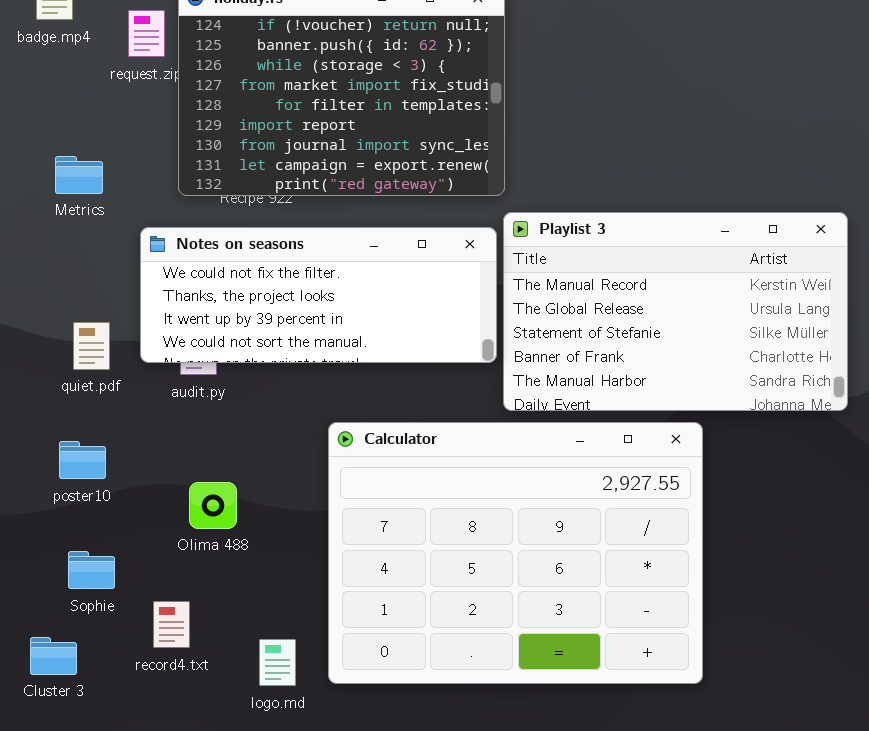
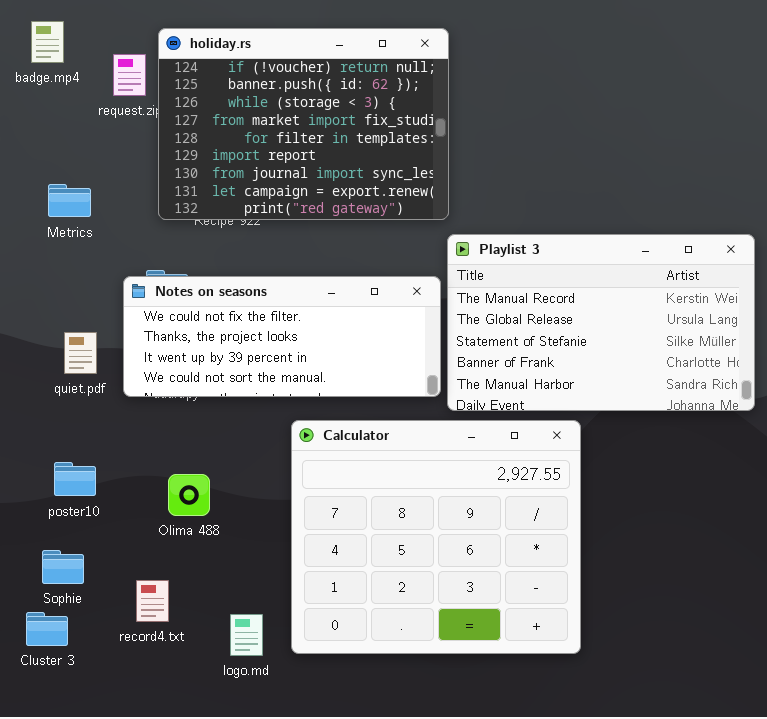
Notes on seasons: [140,227,497,363] -> [123,276,441,397], moved
Calculator: [328,422,703,684] -> [291,420,581,654], resized
poster10: [59,441,106,479] -> [54,462,96,496], moved
Sophie: [68,551,115,589] -> [42,550,84,584], moved

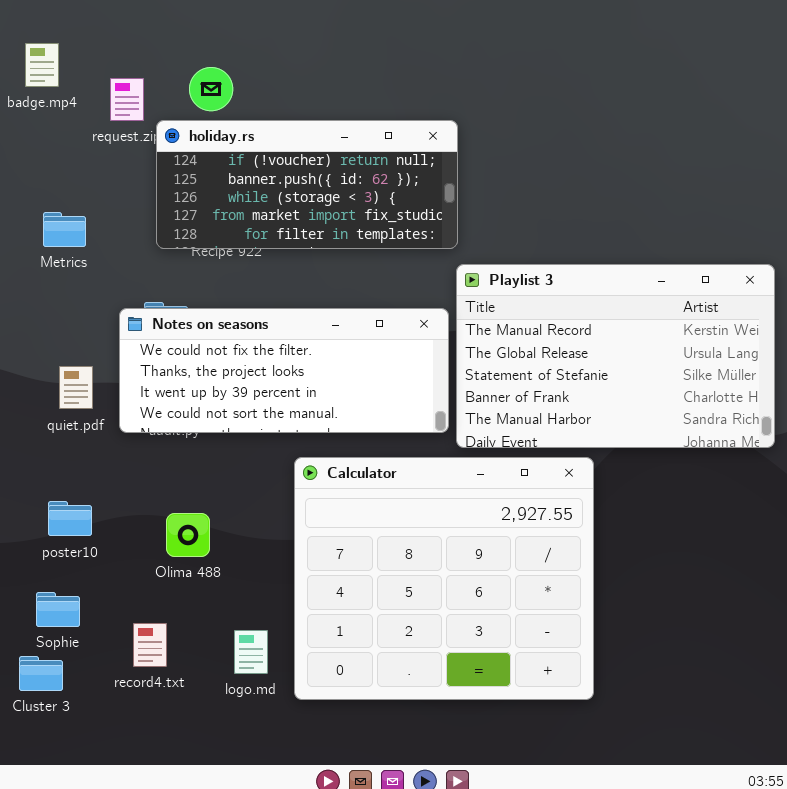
holiday.rs: [158,28,449,220] -> [156,120,458,249], resized
logo.md: [230,614,263,656] -> [234,630,268,674], moved

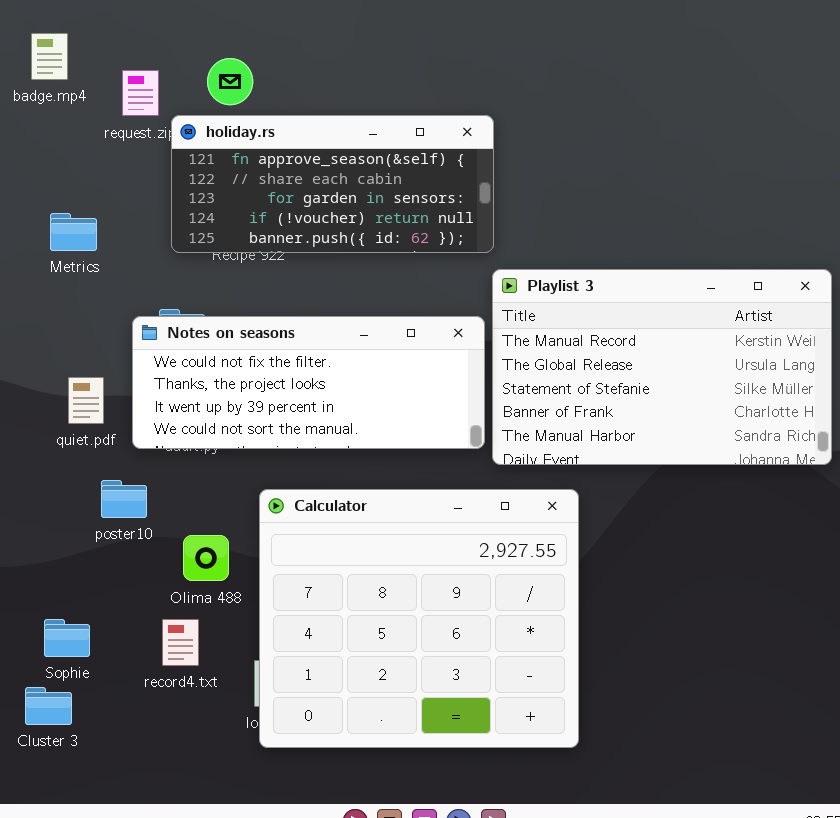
holiday.rs: [156,120,458,249] -> [171,115,494,253], scrolled up 3 rows
Calculator: [294,457,594,700] -> [259,489,579,748], moved
poster10: [48,501,92,536] -> [101,480,147,518], moved
record4.txt: [133,623,167,667] -> [162,619,199,666], moved

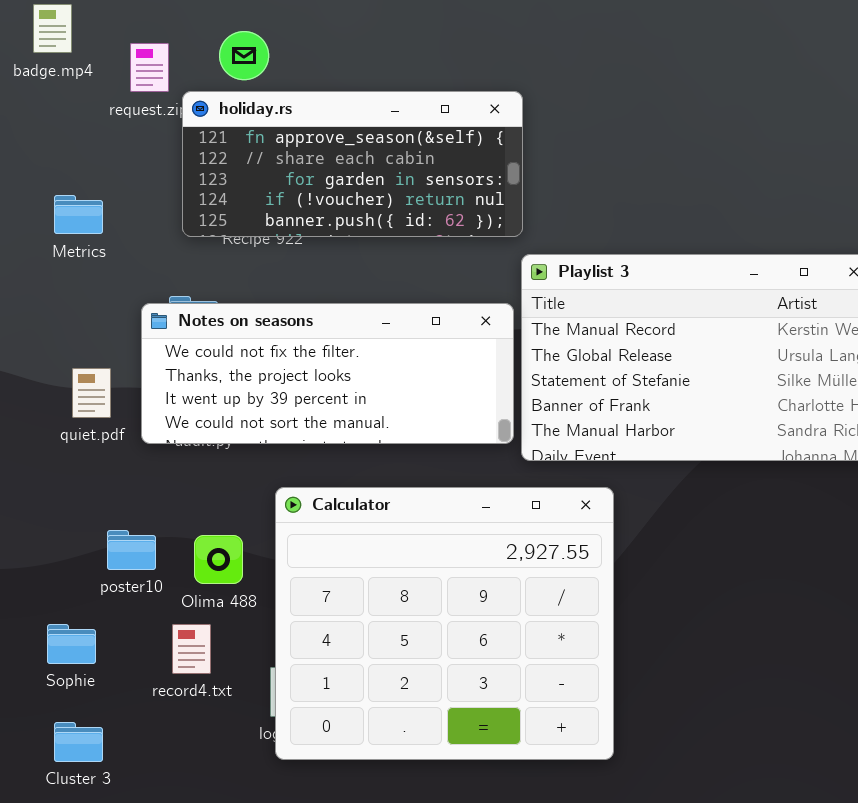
poster10: [101,480,147,518] -> [107,530,156,570], moved
Cluster 3: [25,687,72,725] -> [54,722,103,762], moved

